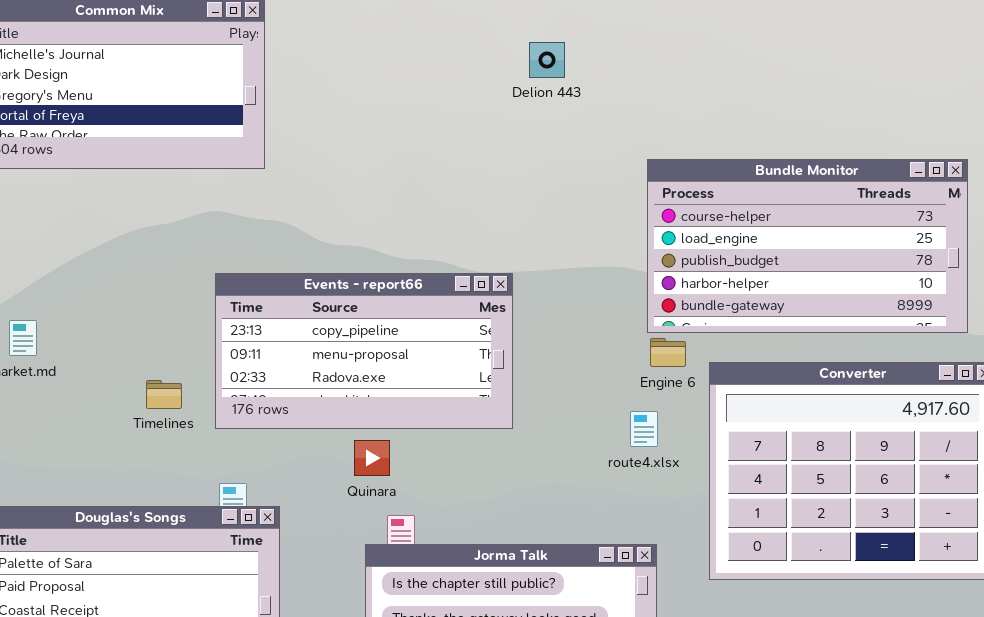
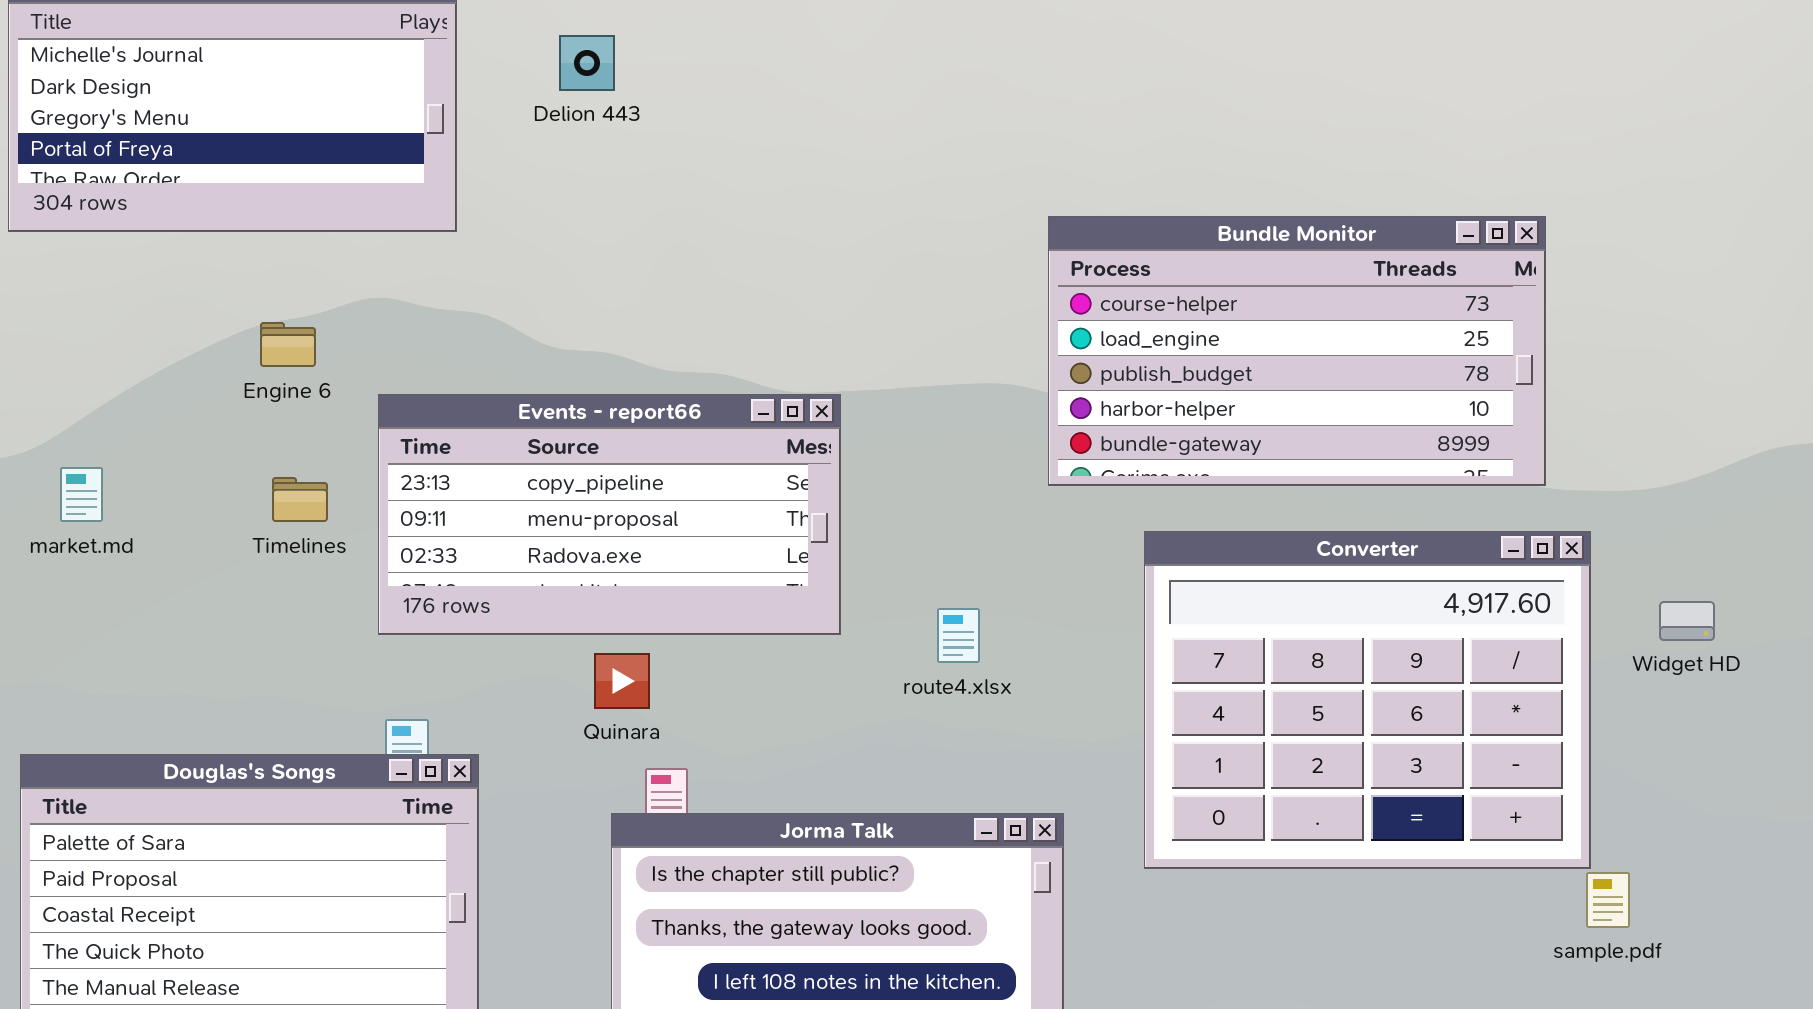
Delion 443: [529,42,565,78] -> [559,35,615,91], moved
Engine 6: [650,338,686,367] -> [260,322,316,367], moved
Timelines: [146,380,182,409] -> [272,477,328,522], moved
route4.xlsx: [630,411,658,447] -> [937,608,980,663], moved

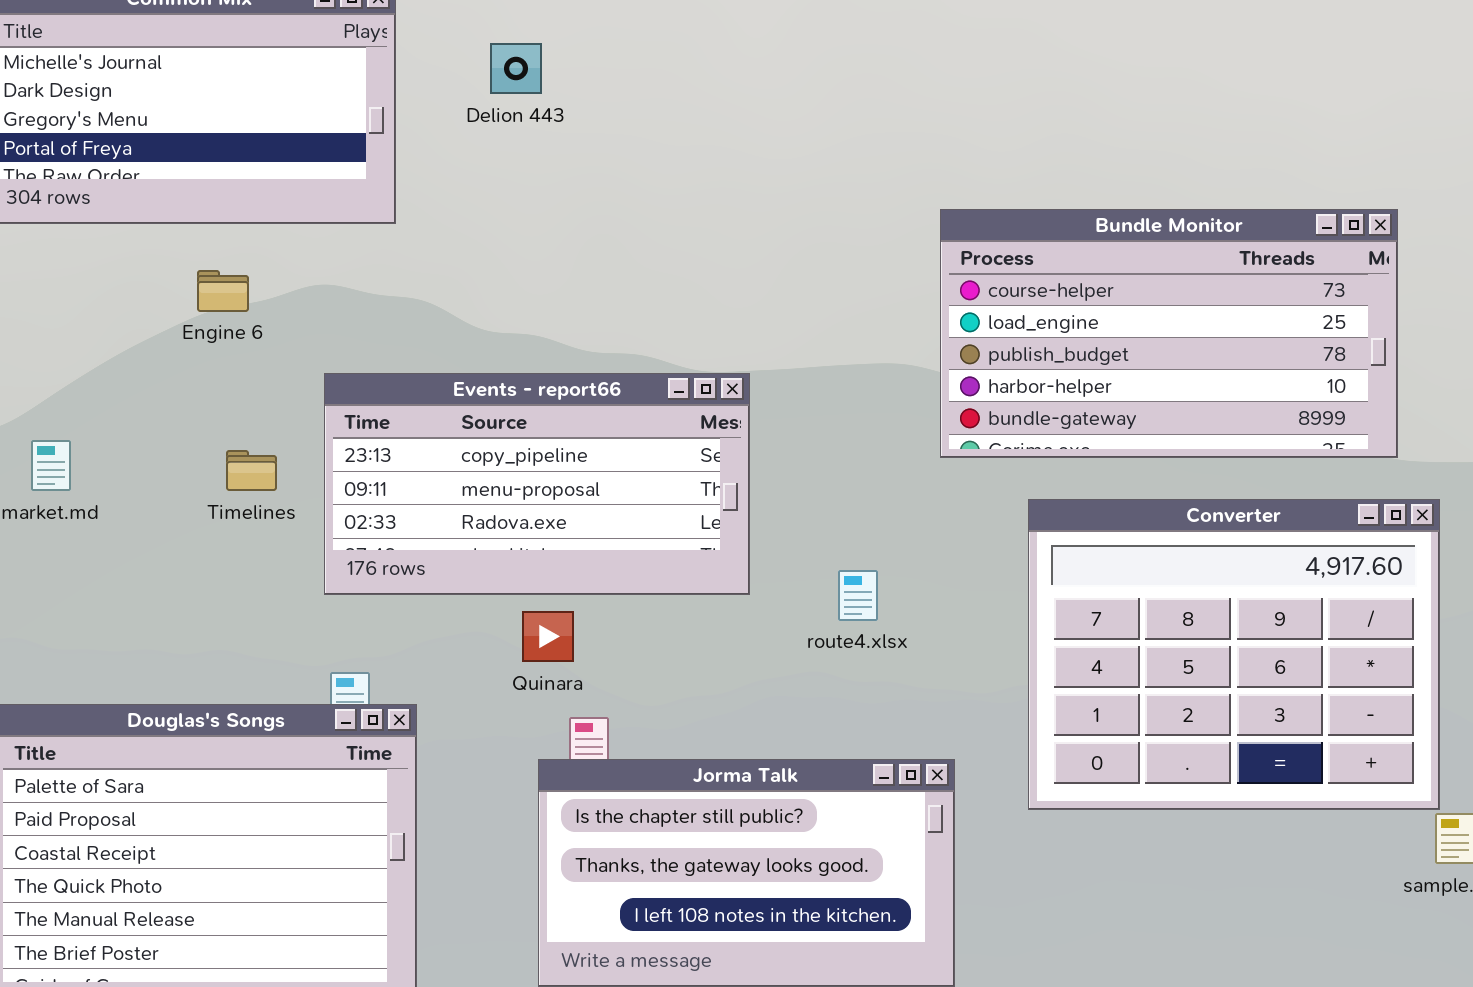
Engine 6: [260,322,316,367] -> [197,270,249,312], moved

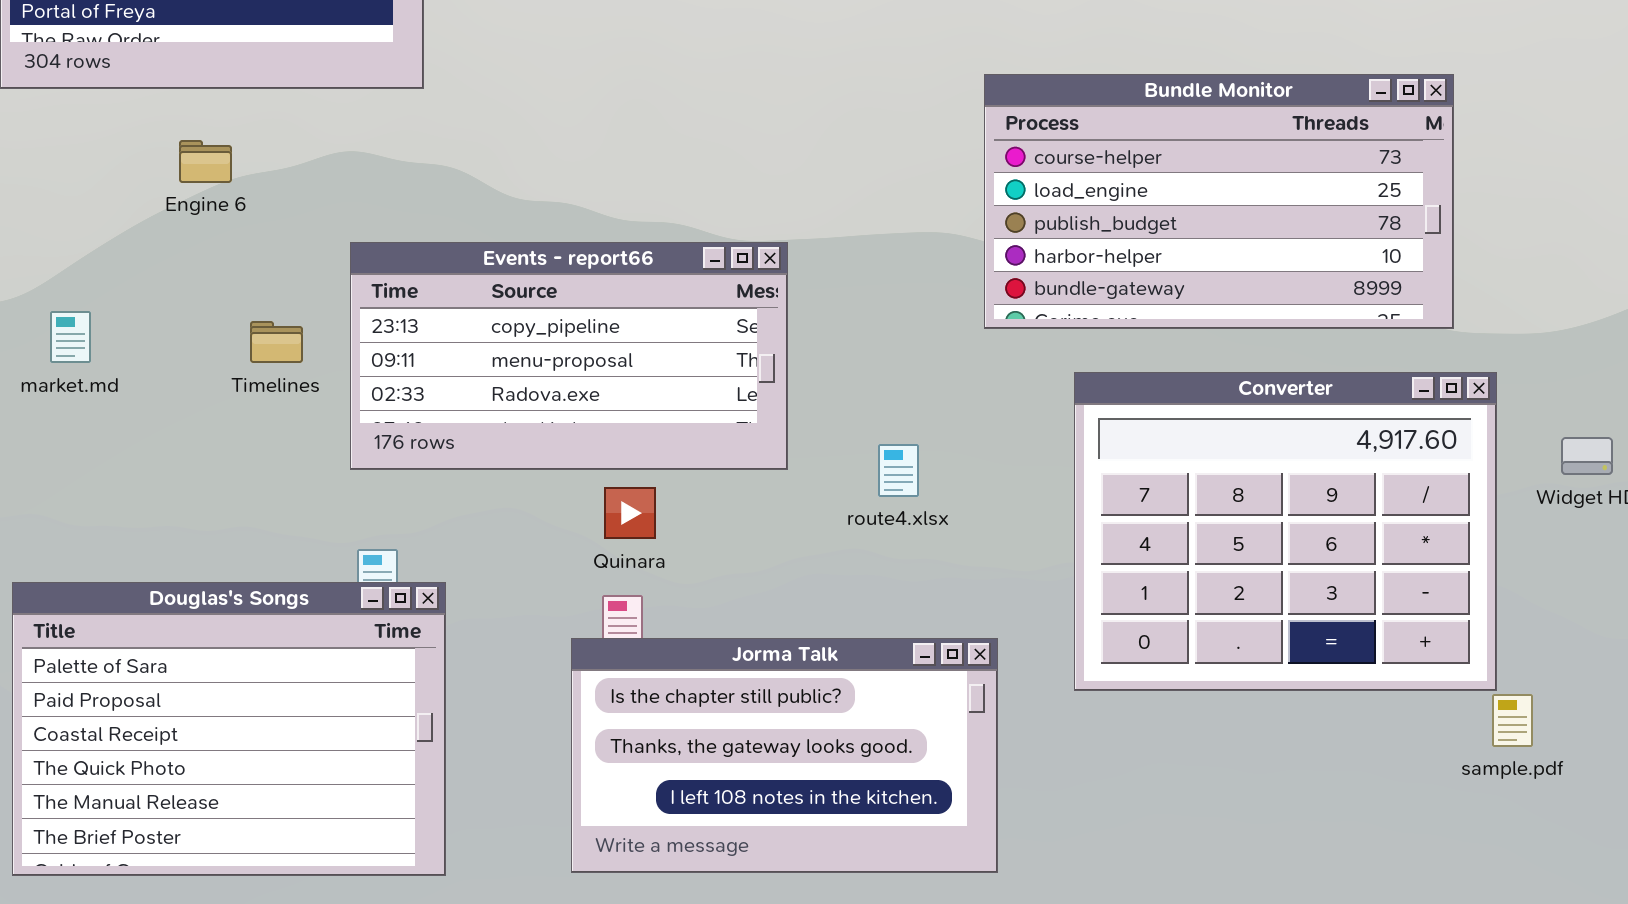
Engine 6: [197,270,249,312] -> [179,140,232,183], moved
Quinara: [522,611,574,662] -> [604,487,656,539], moved

